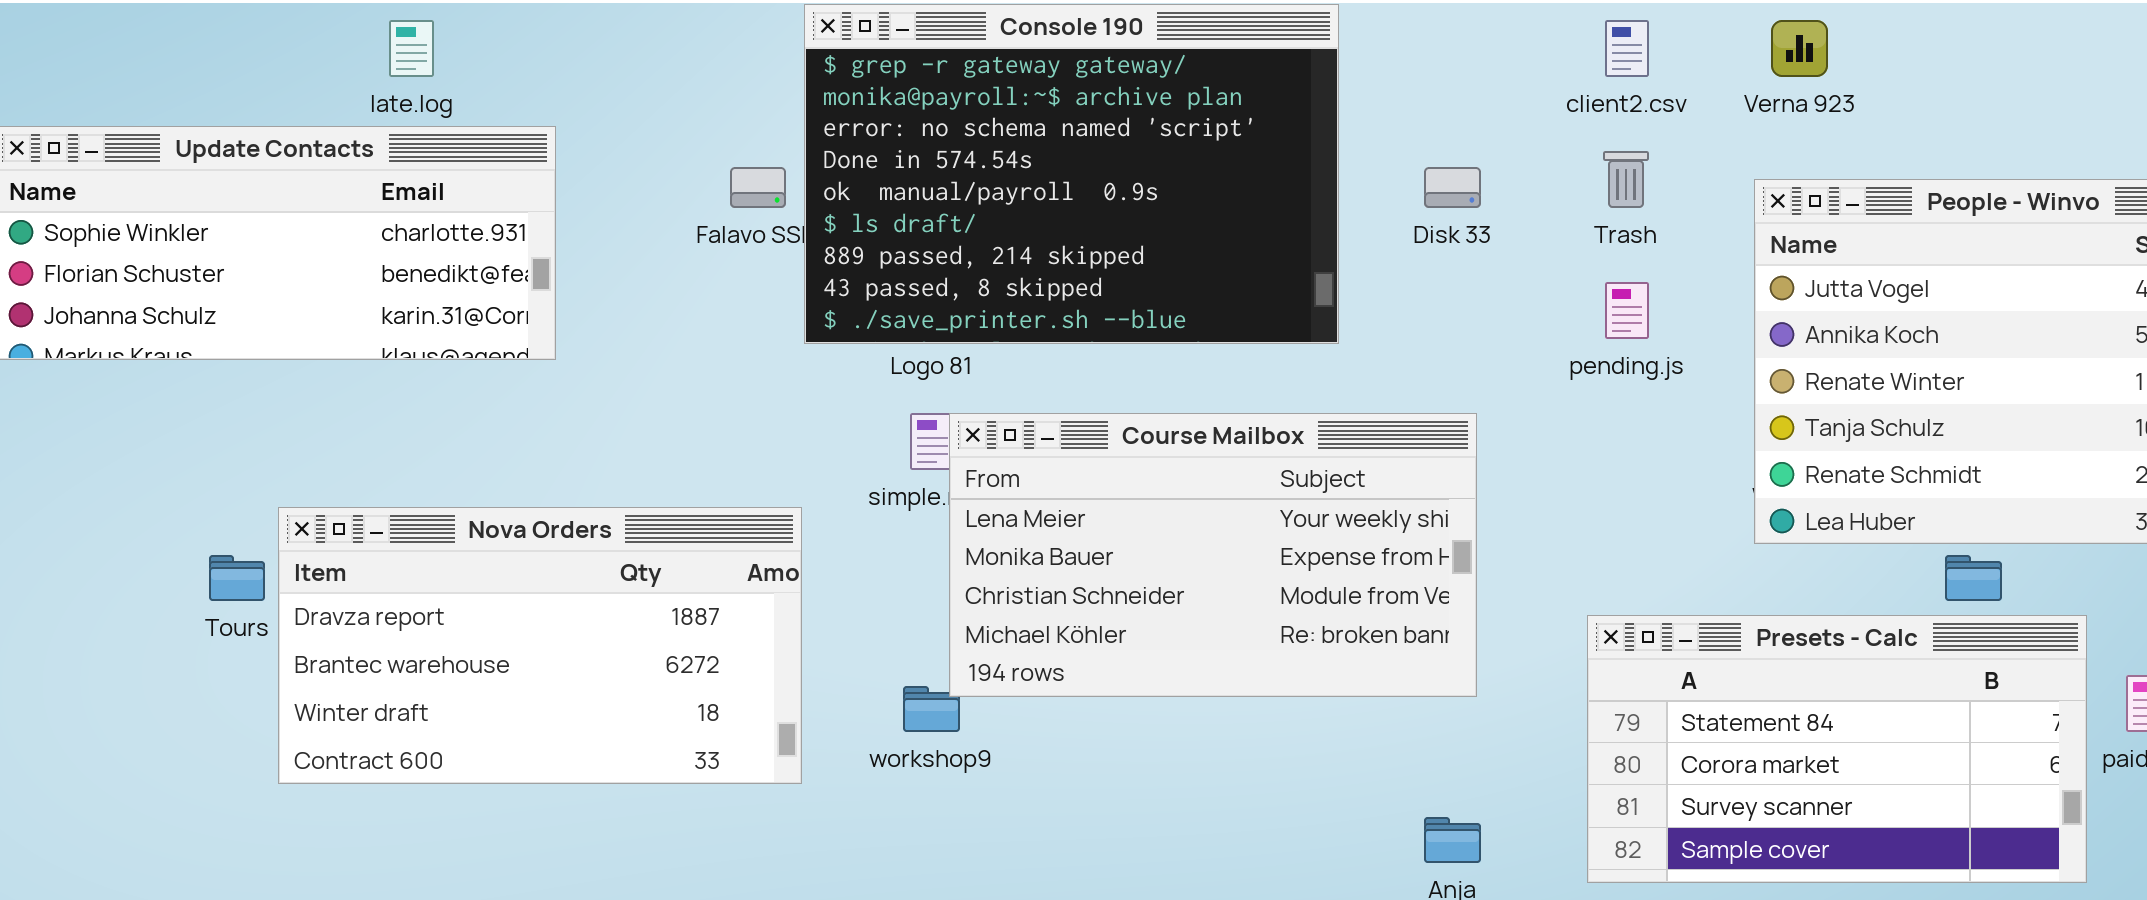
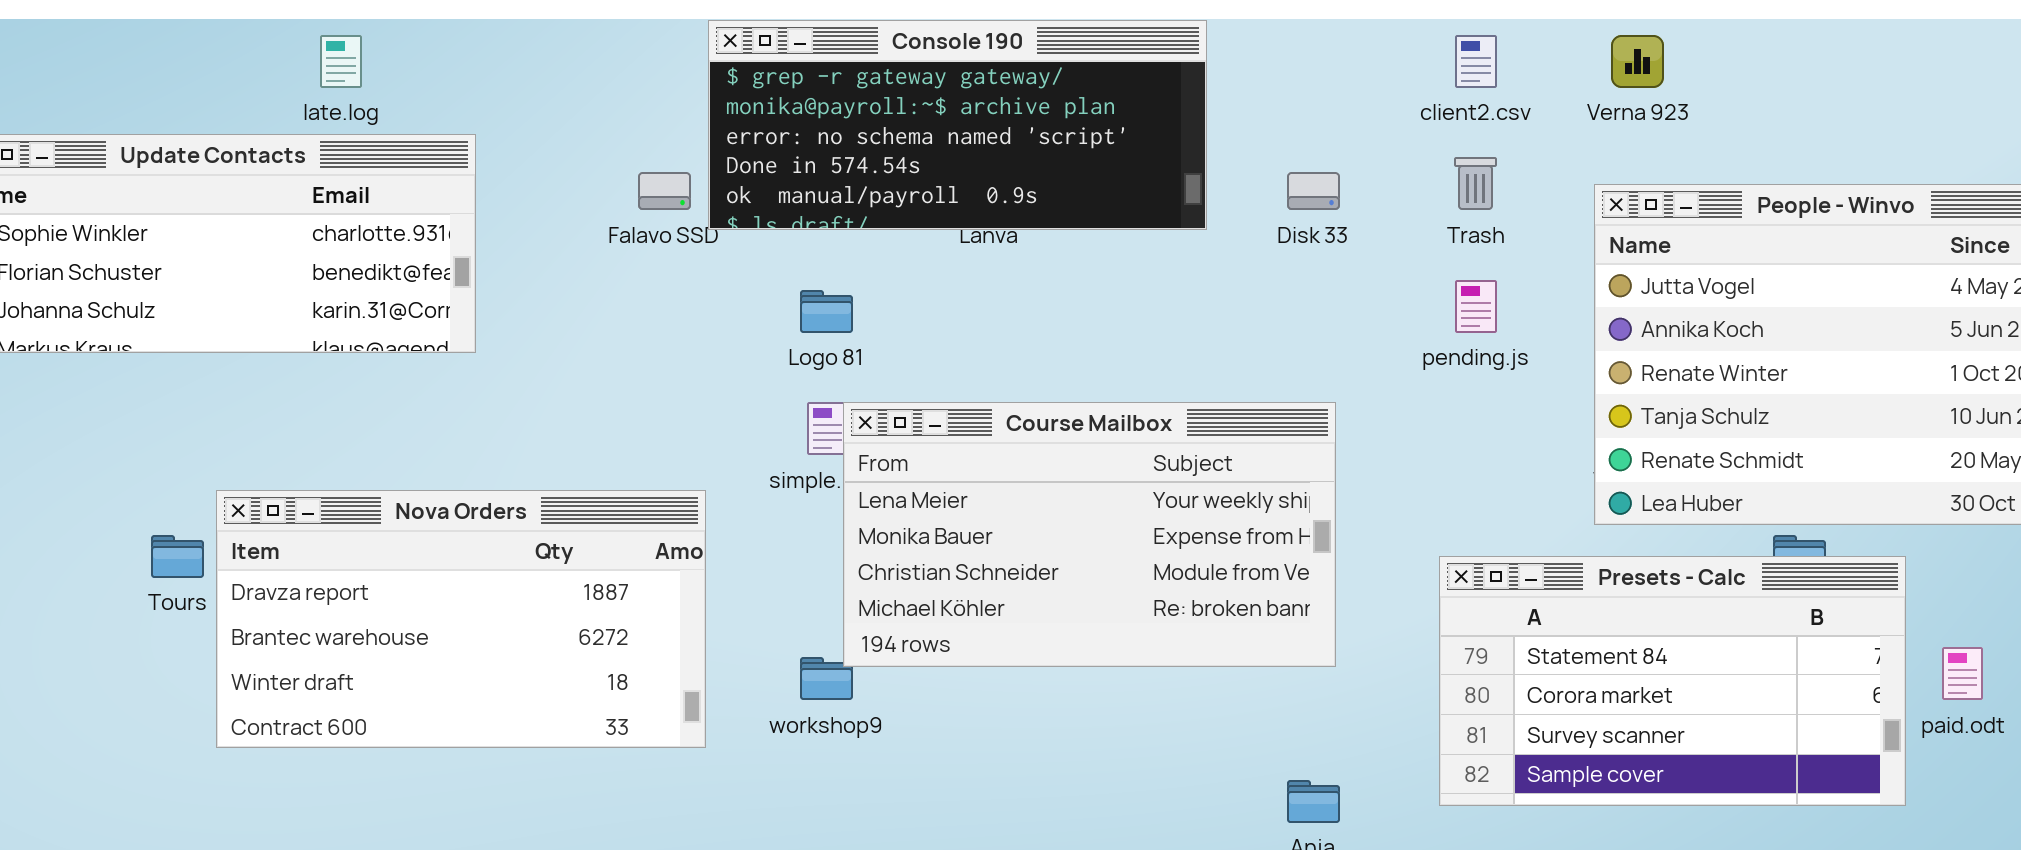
Console 190: [804,4,1339,344] -> [708,20,1207,230], resized
Presets - Calc: [1587,615,2087,883] -> [1439,556,1906,806], moved

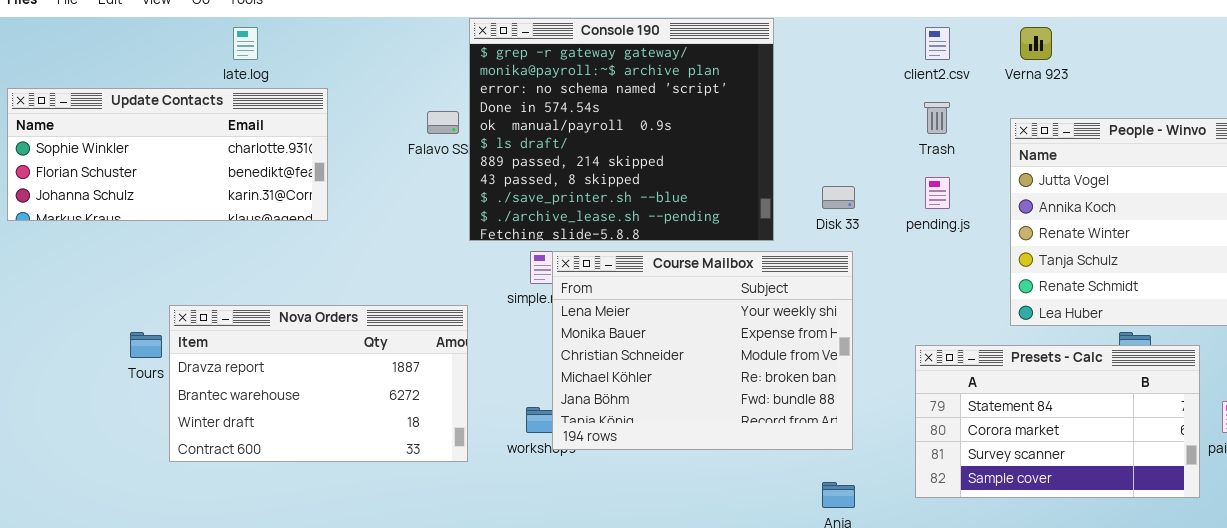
Console 190: [708,20,1207,230] -> [469,18,774,241], resized
Disk 33: [1287,172,1340,210] -> [822,186,855,209], moved
Course Mailbox: [843,402,1336,667] -> [552,251,853,450], resized

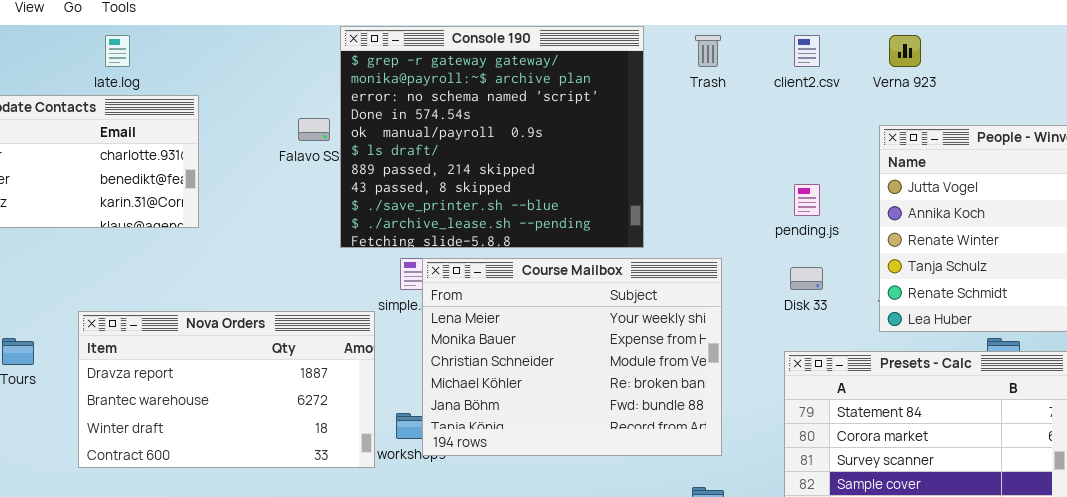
Trash: [924,102,950,134] -> [695,35,721,67], moved
Disk 33: [822,186,855,209] -> [790,267,823,290], moved
Nova Orders: [169,305,468,462] -> [78,311,375,468], moved

